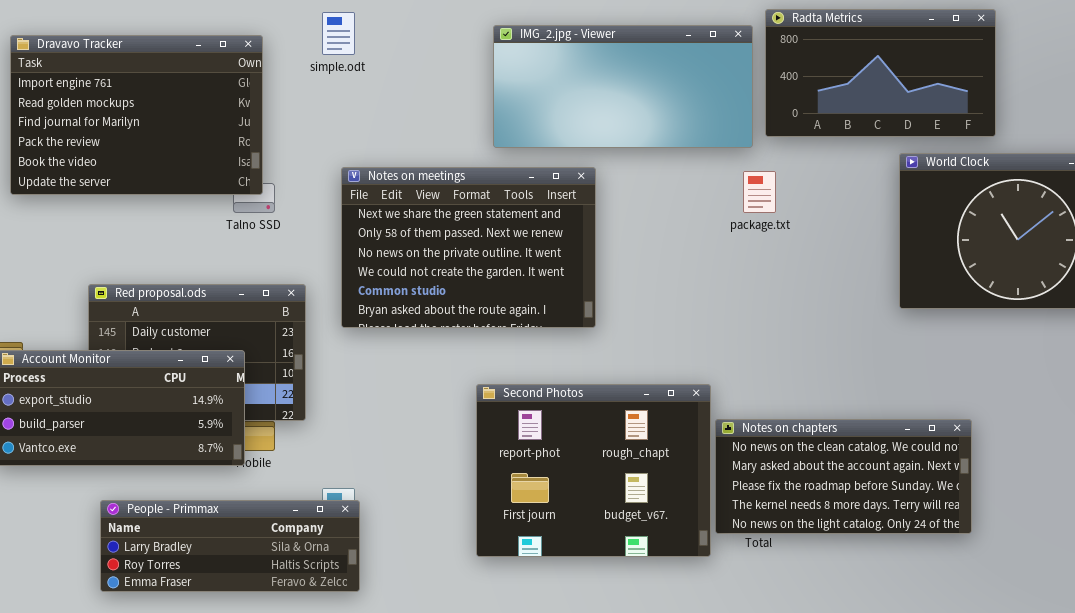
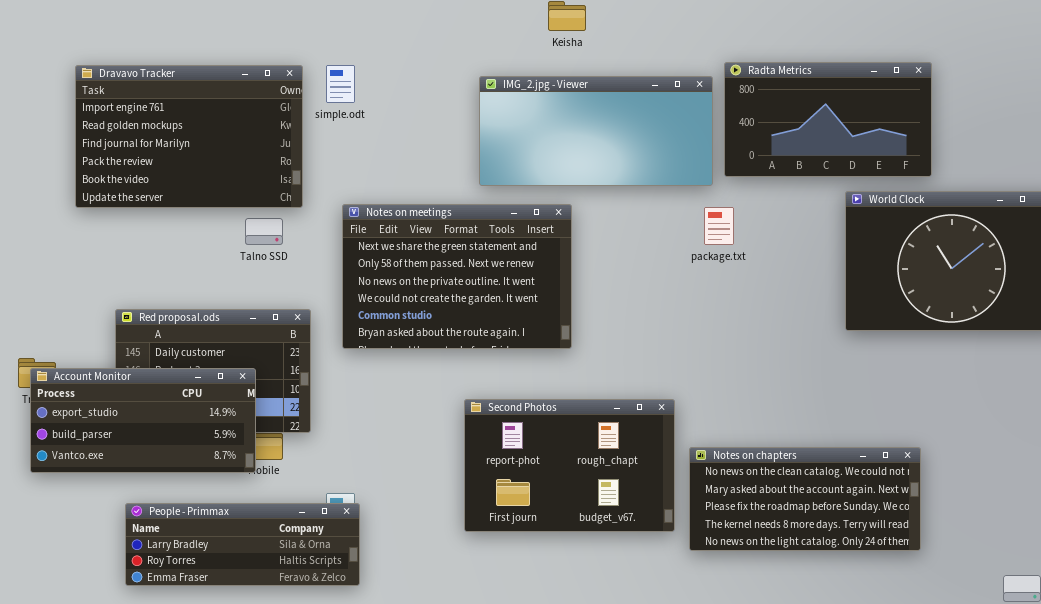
Dravavo Tracker: [10,35,263,195] -> [75,65,303,208], moved
Second Photos: [476,384,711,557] -> [464,399,675,532], resized
Notes on chapters: [715,419,972,534] -> [689,447,921,551], moved

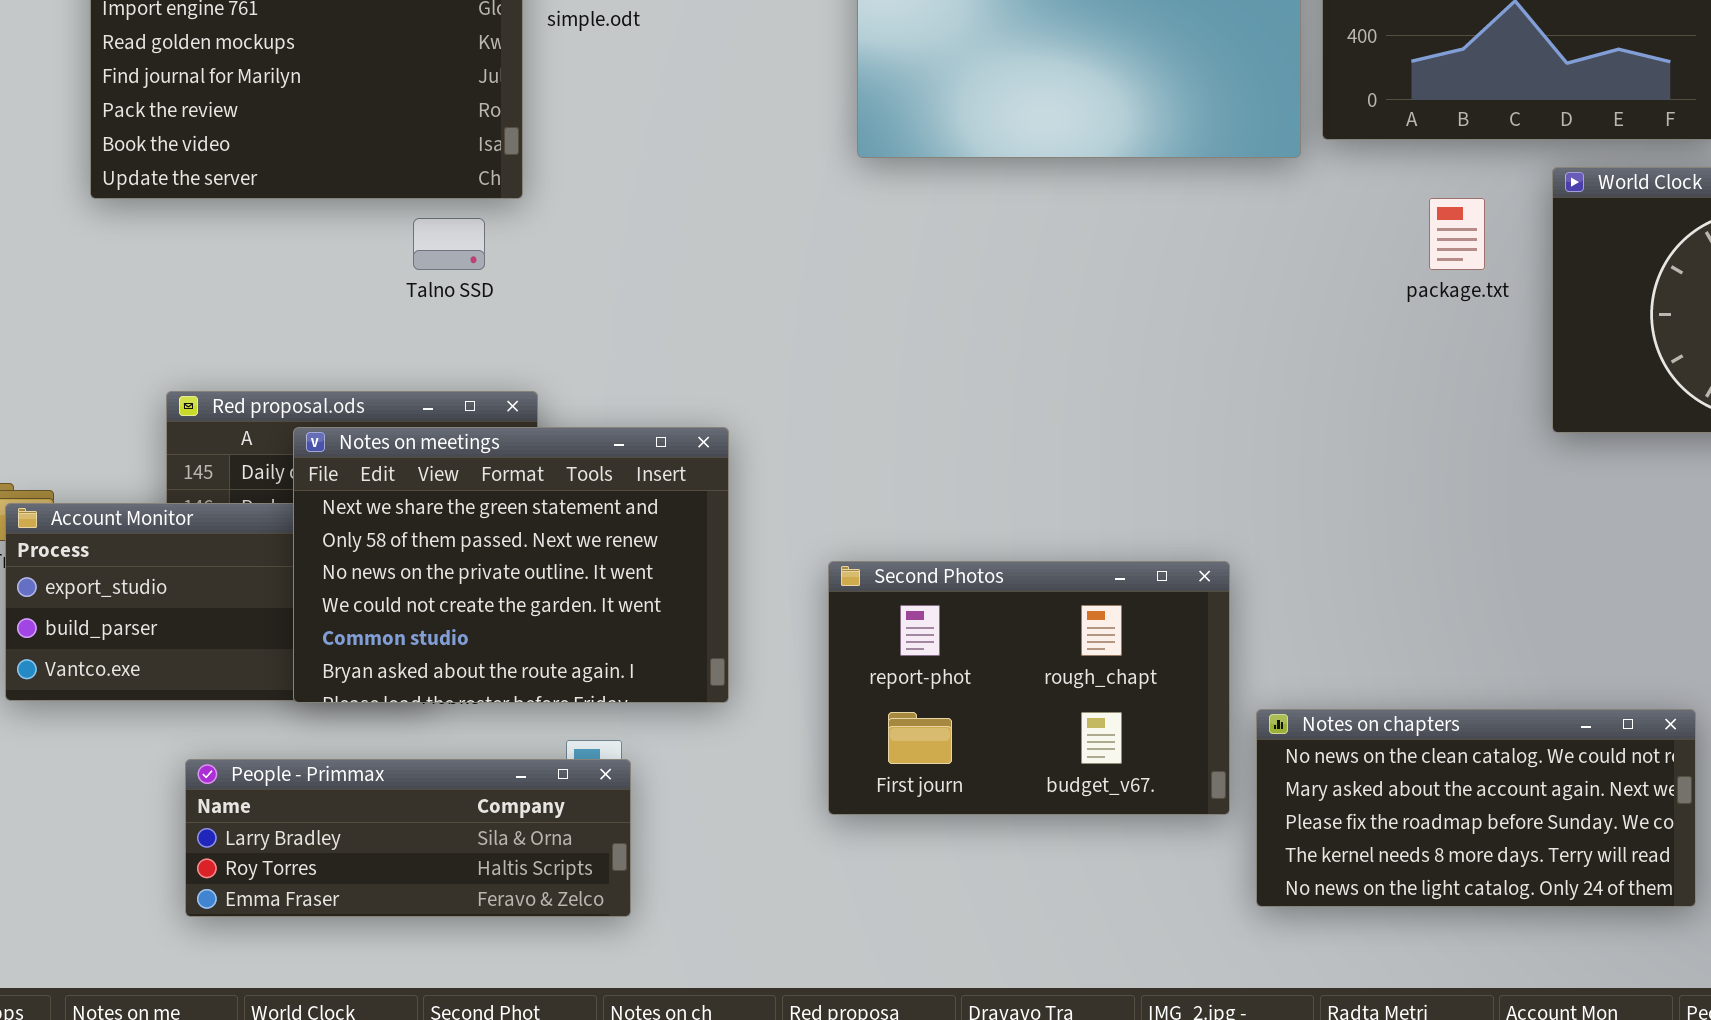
Notes on meetings: [342,204,572,349] -> [293,427,729,703], moved
package.txt: [704,207,734,245] -> [1429,198,1485,270], moved
Notes on chapters: [689,447,921,551] -> [1256,709,1696,907], moved

